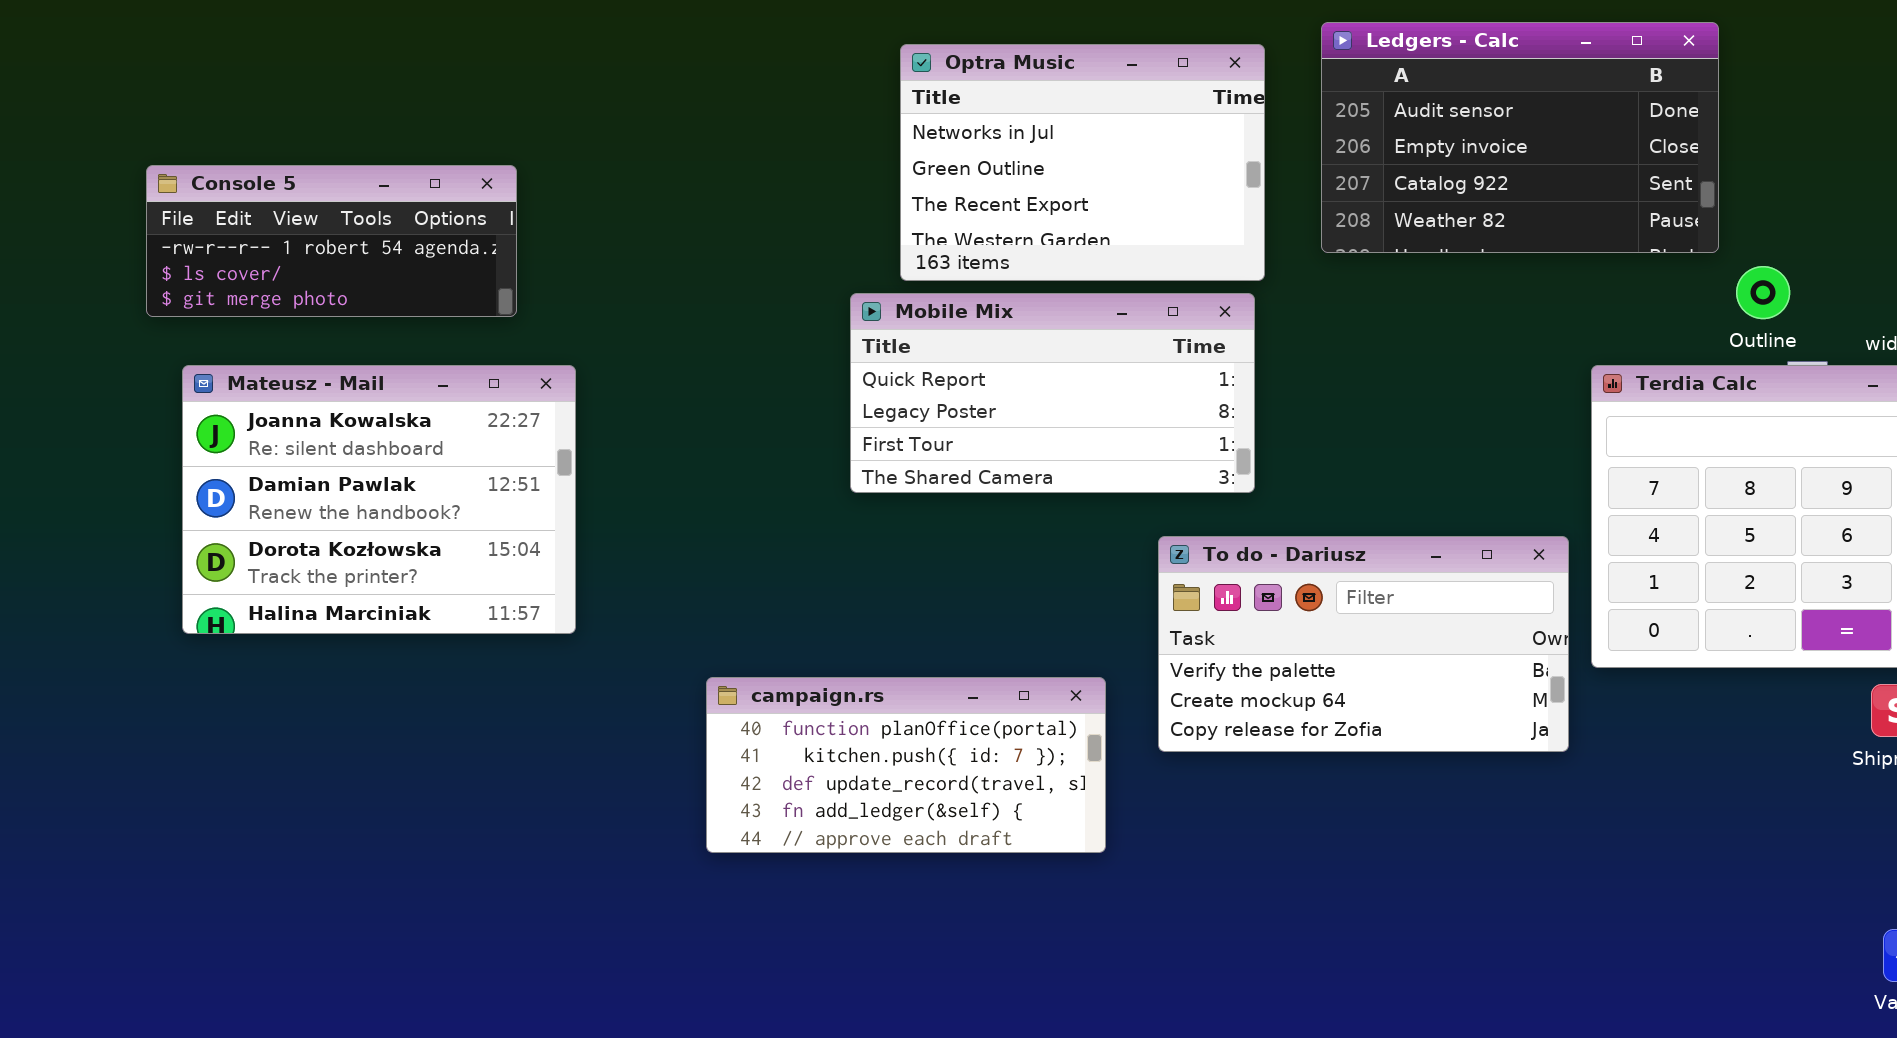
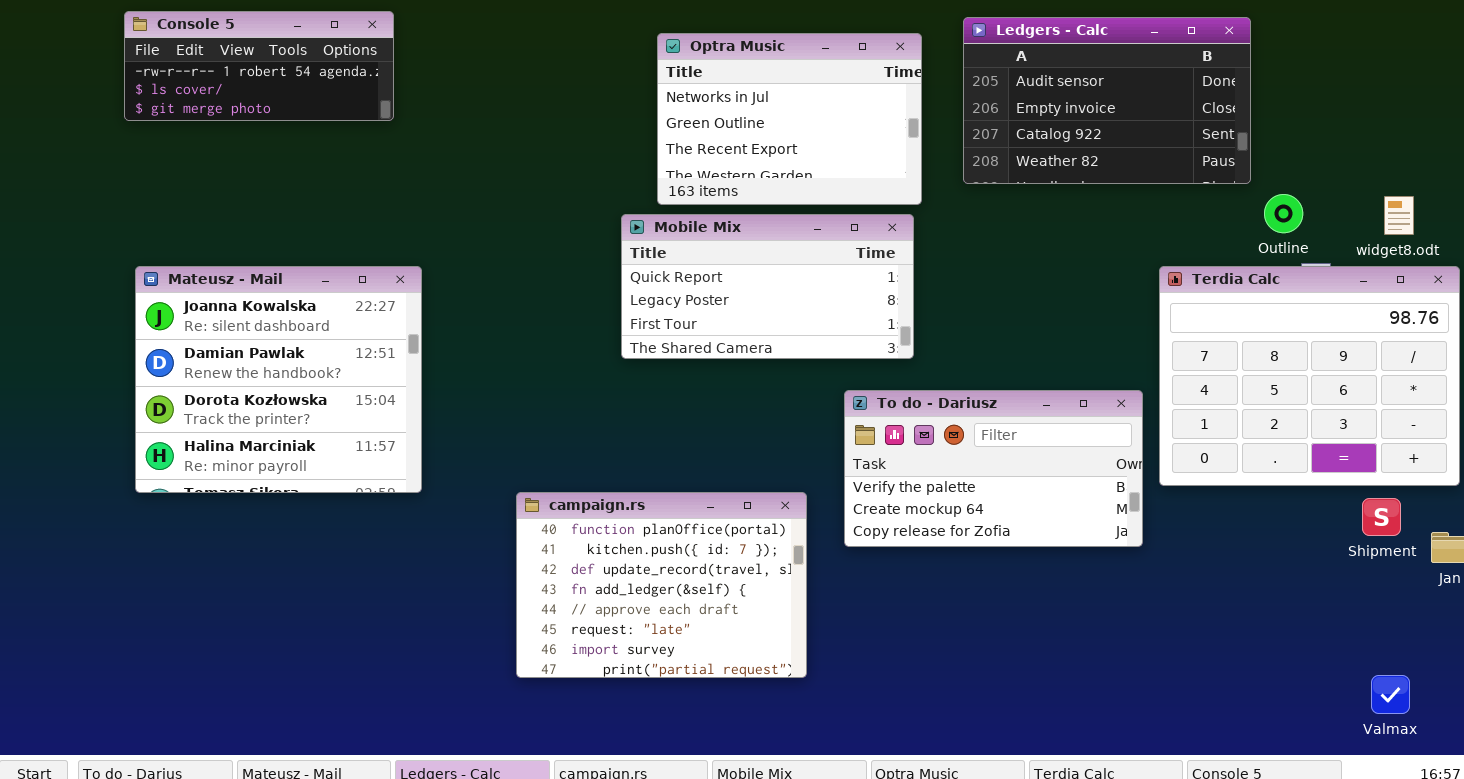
Console 5: [146,165,517,317] -> [124,11,394,121], moved
Mateusz - Mail: [182,365,576,634] -> [135,266,422,493], resized
campaign.rs: [706,677,1106,853] -> [516,492,807,678], resized

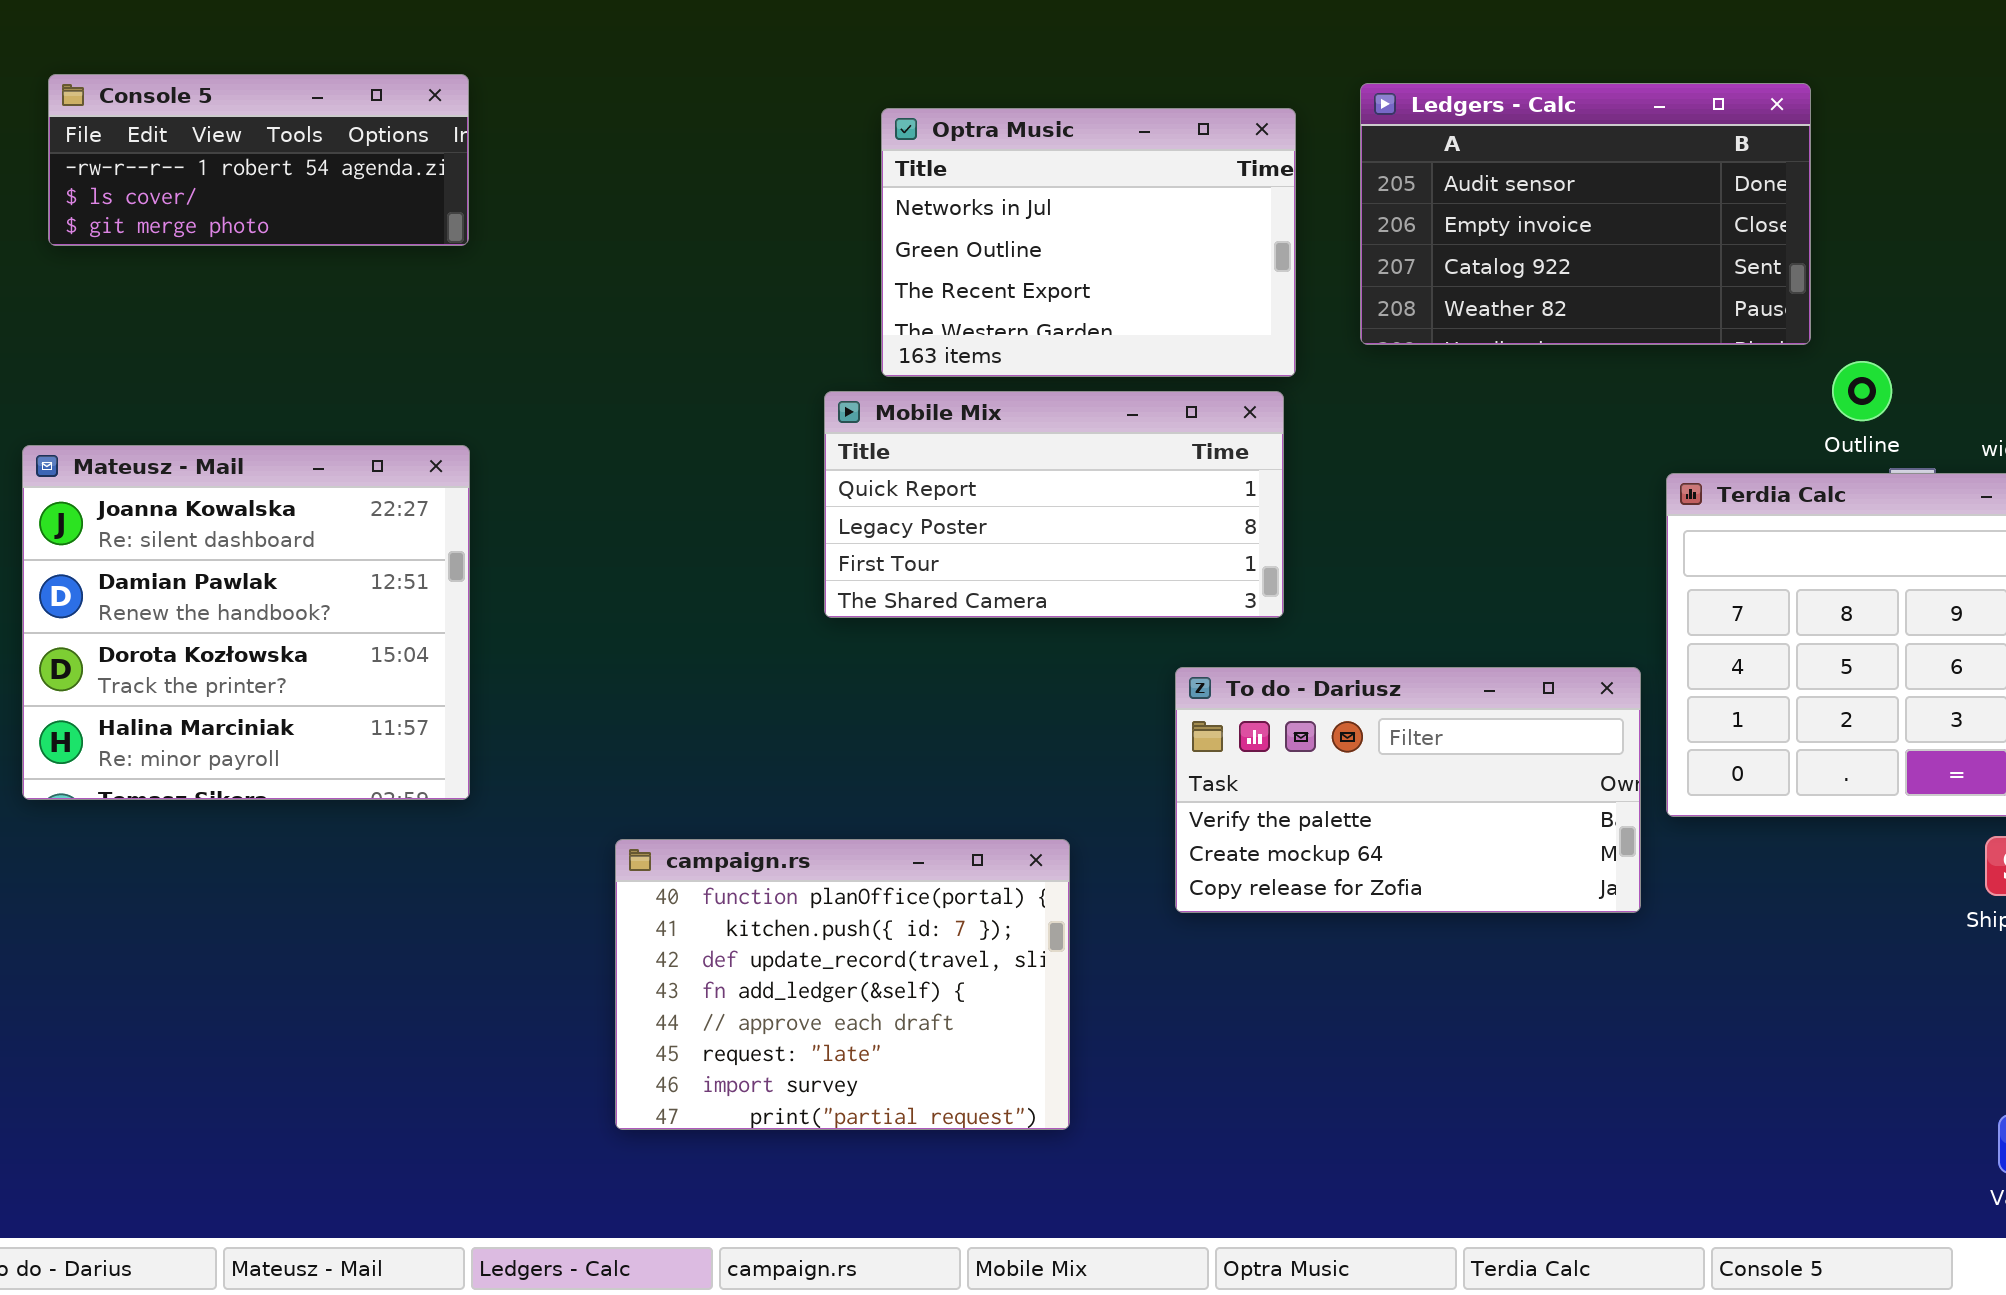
Mateusz - Mail: [135,266,422,493] -> [22,445,470,800], moved
campaign.rs: [516,492,807,678] -> [615,839,1070,1130], moved

